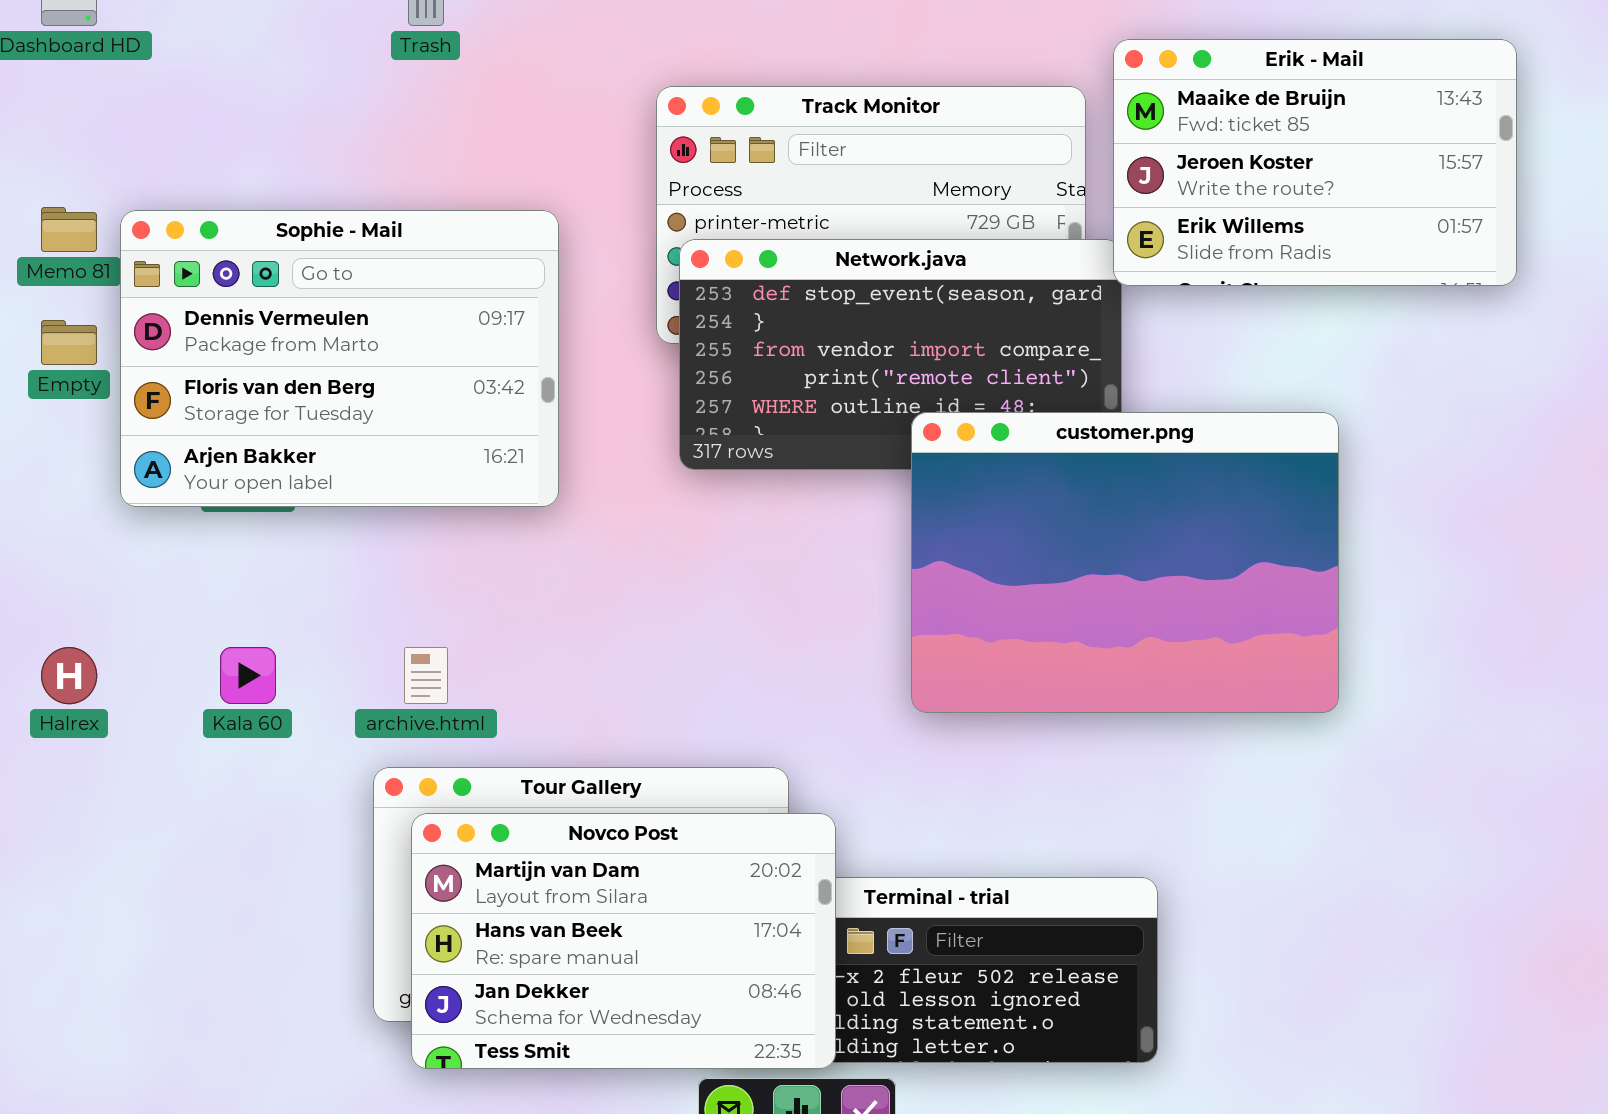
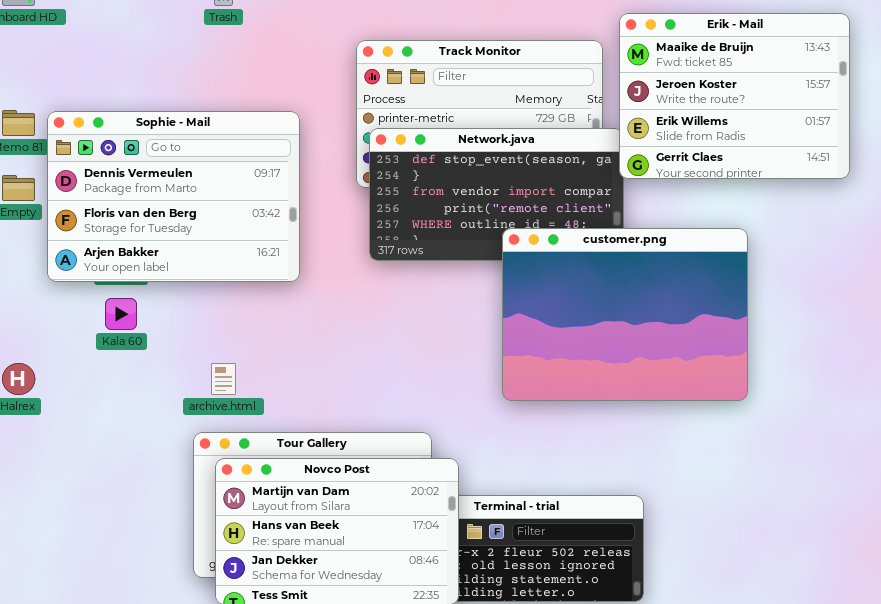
Erik - Mail: [1113,39,1517,286] -> [619,13,850,179], resized
Kala 60: [220,647,276,704] -> [105,298,137,330], moved

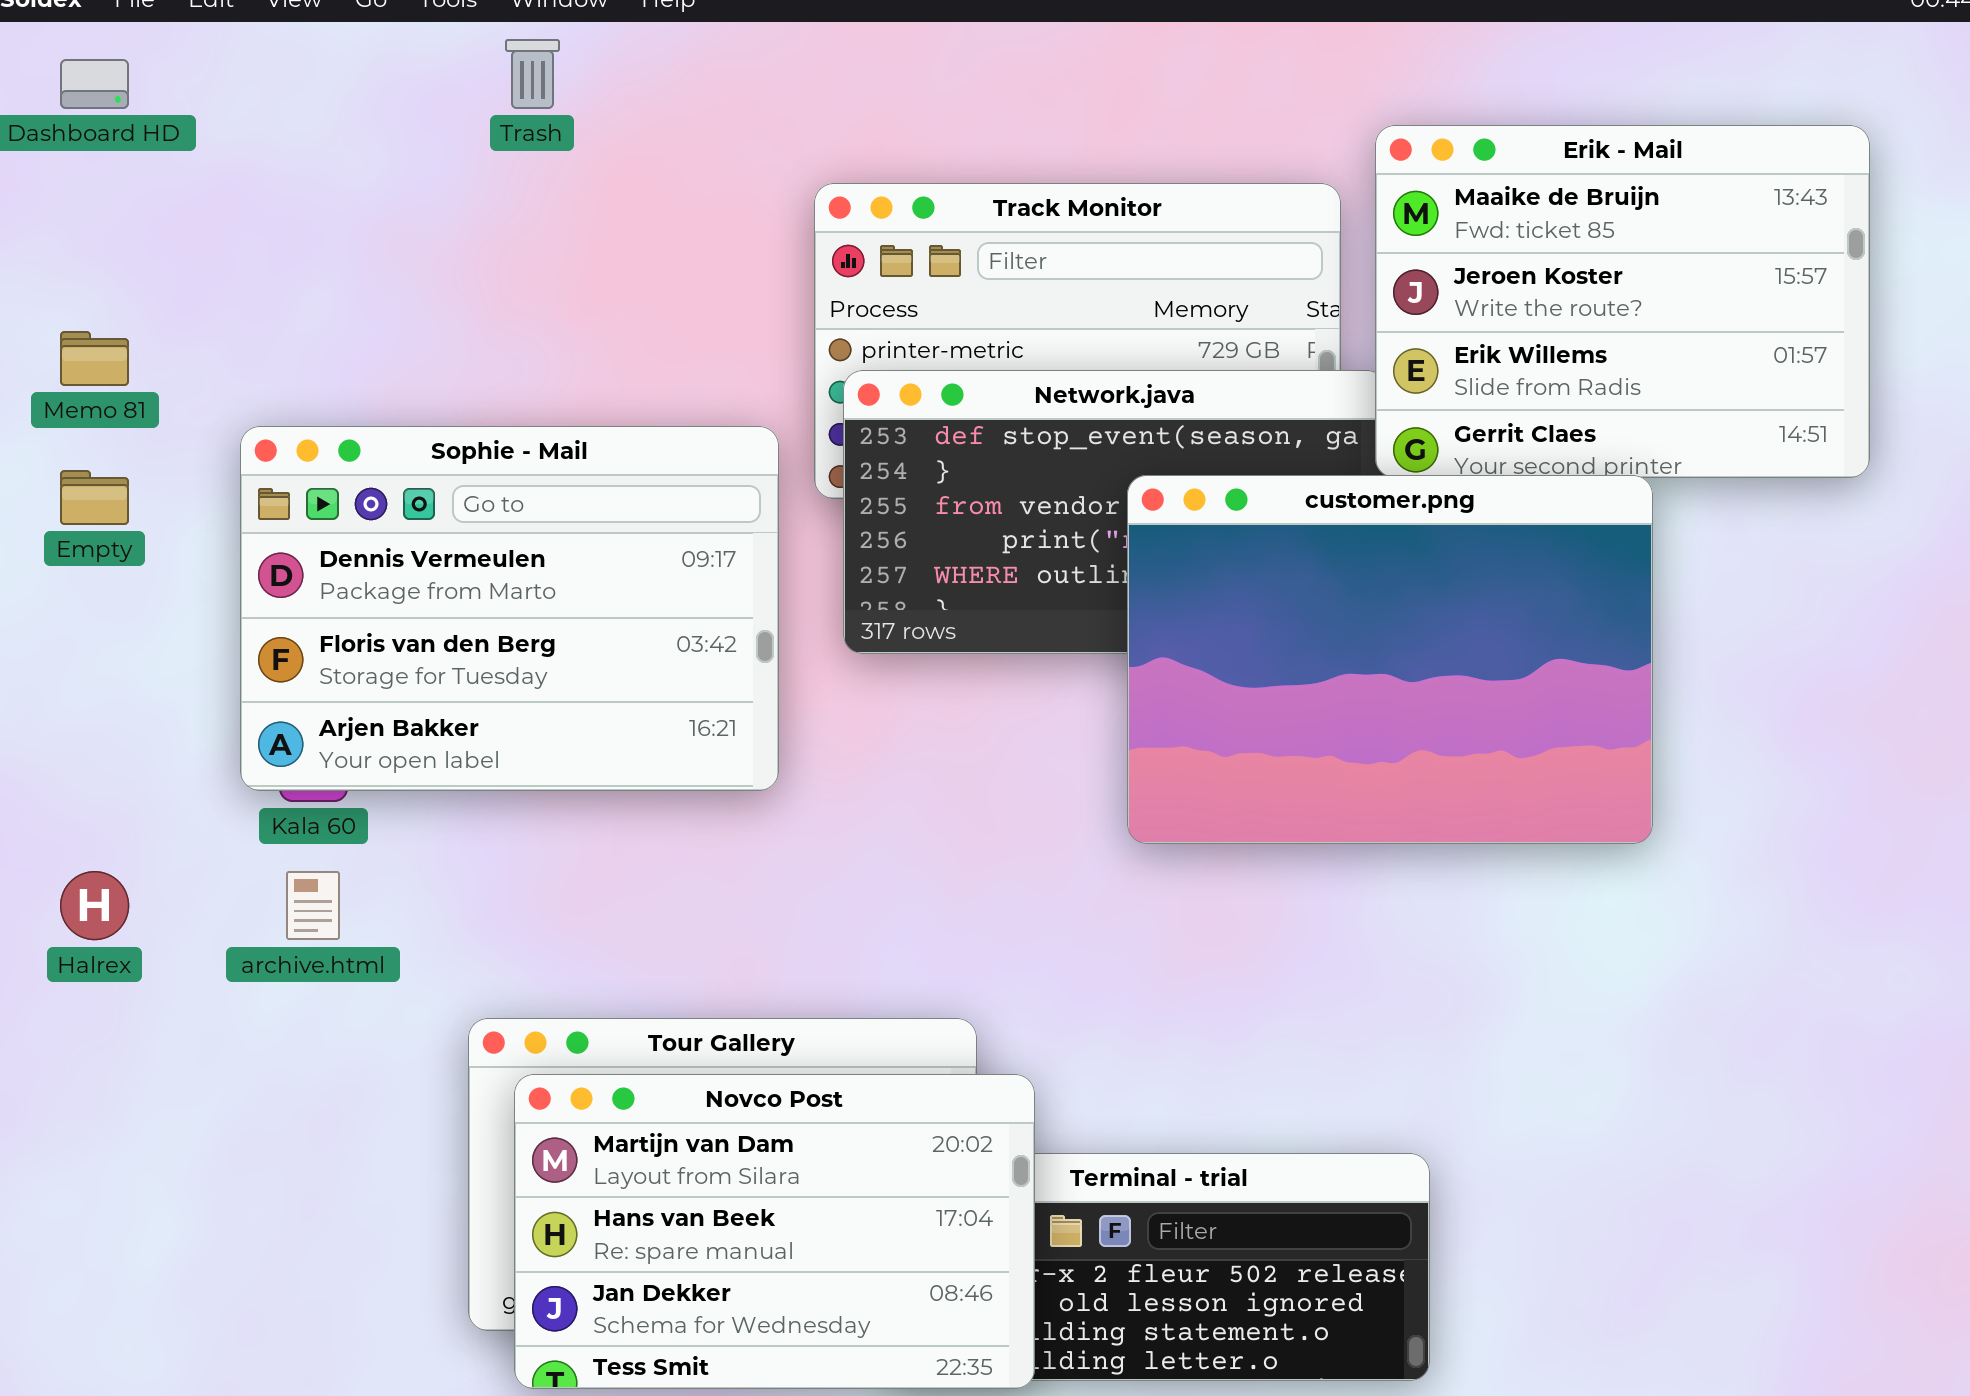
Sophie - Mail: [47,111,300,282] -> [240,426,779,791], moved
customer.png: [502,228,748,401] -> [1127,475,1653,844], moved
archive.html: [211,363,236,395] -> [286,871,340,940], moved

